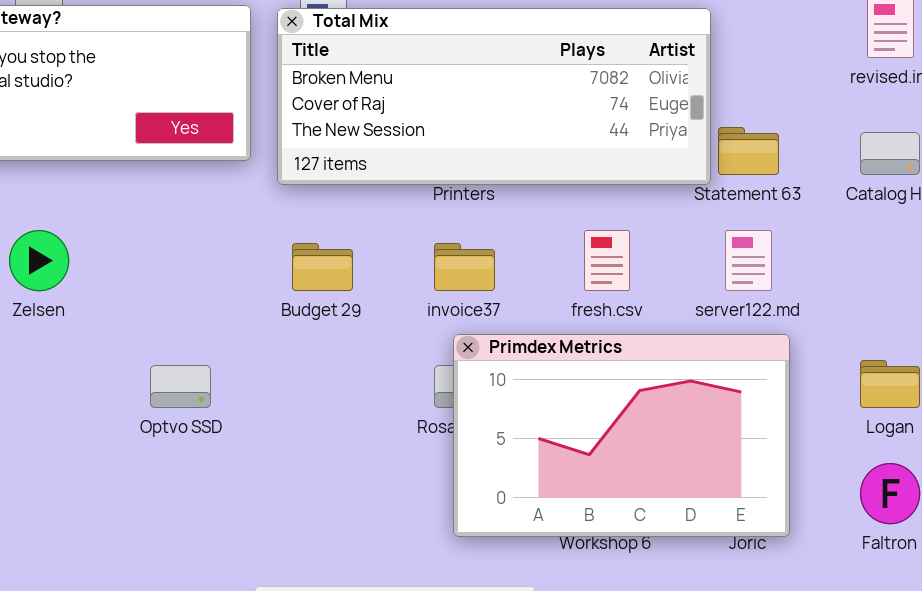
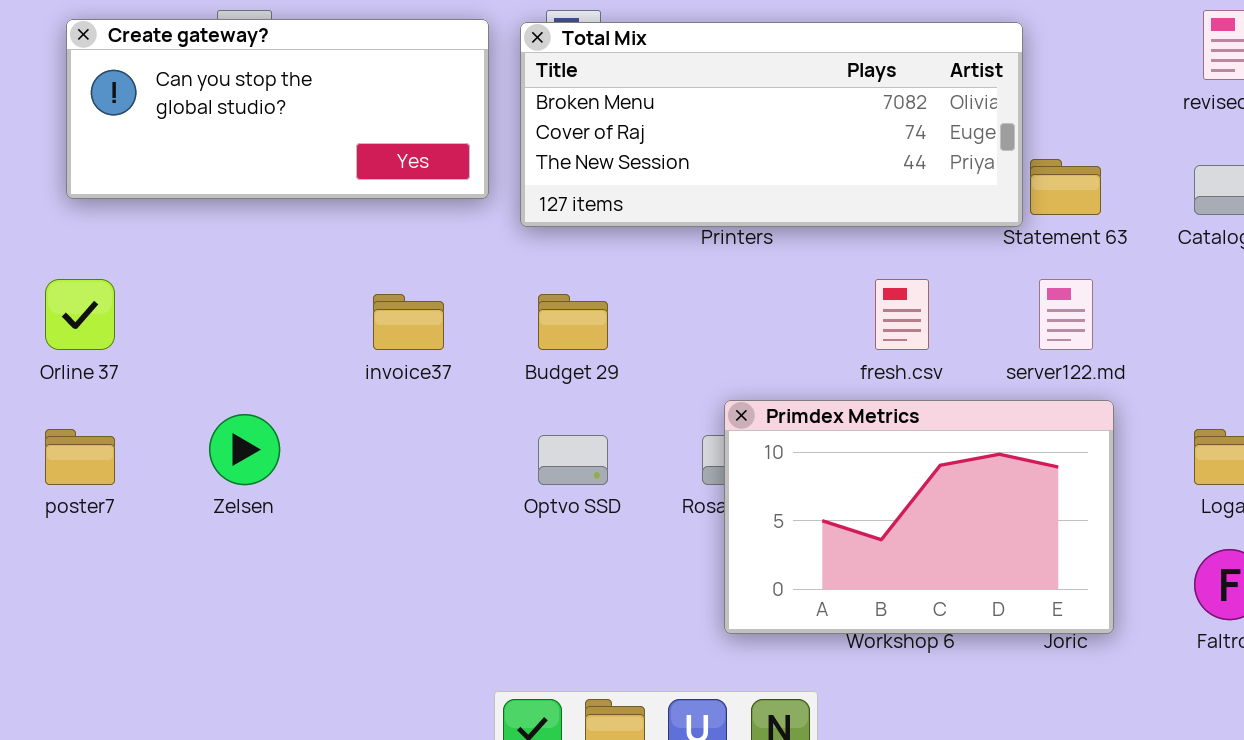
Zelsen: [9,230,69,291] -> [209,414,280,485], moved
invoice37: [434,243,495,291] -> [373,294,444,350], moved
Optvo SSD: [150,365,211,408] -> [538,435,608,485], moved

